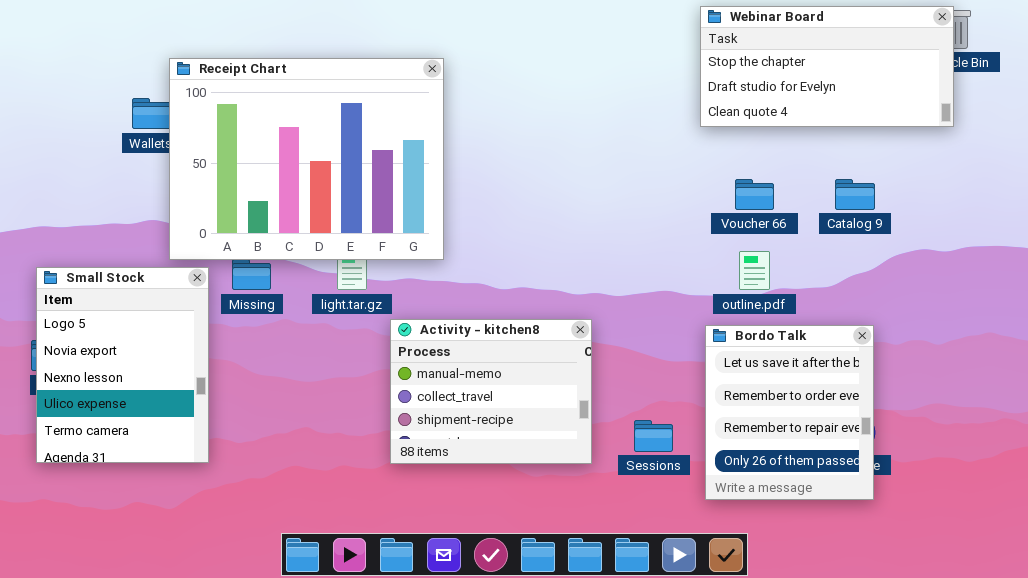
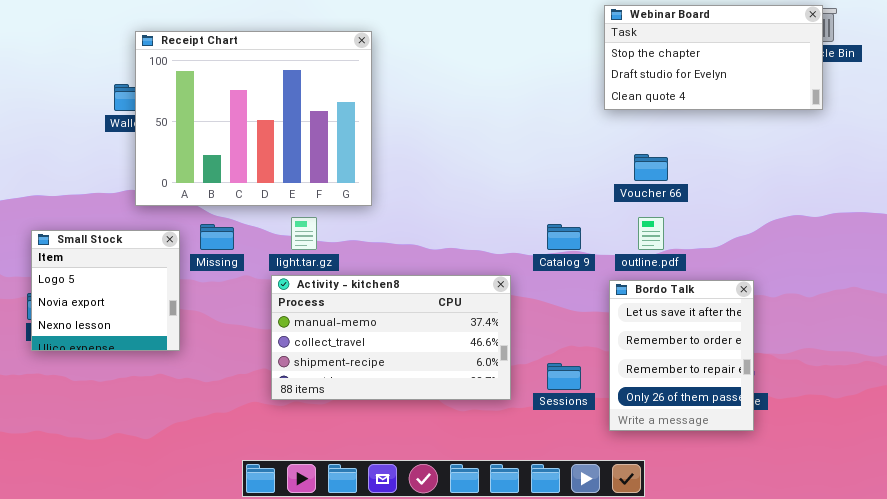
Receipt Chart: [169,58,444,260] -> [135,31,372,206], moved
Catalog 9: [835,179,875,210] -> [547,224,581,250], moved
Small Stock: [36,267,209,463] -> [31,230,180,351], resized
Activity - kitchen8: [390,319,592,464] -> [271,275,511,400], resized

